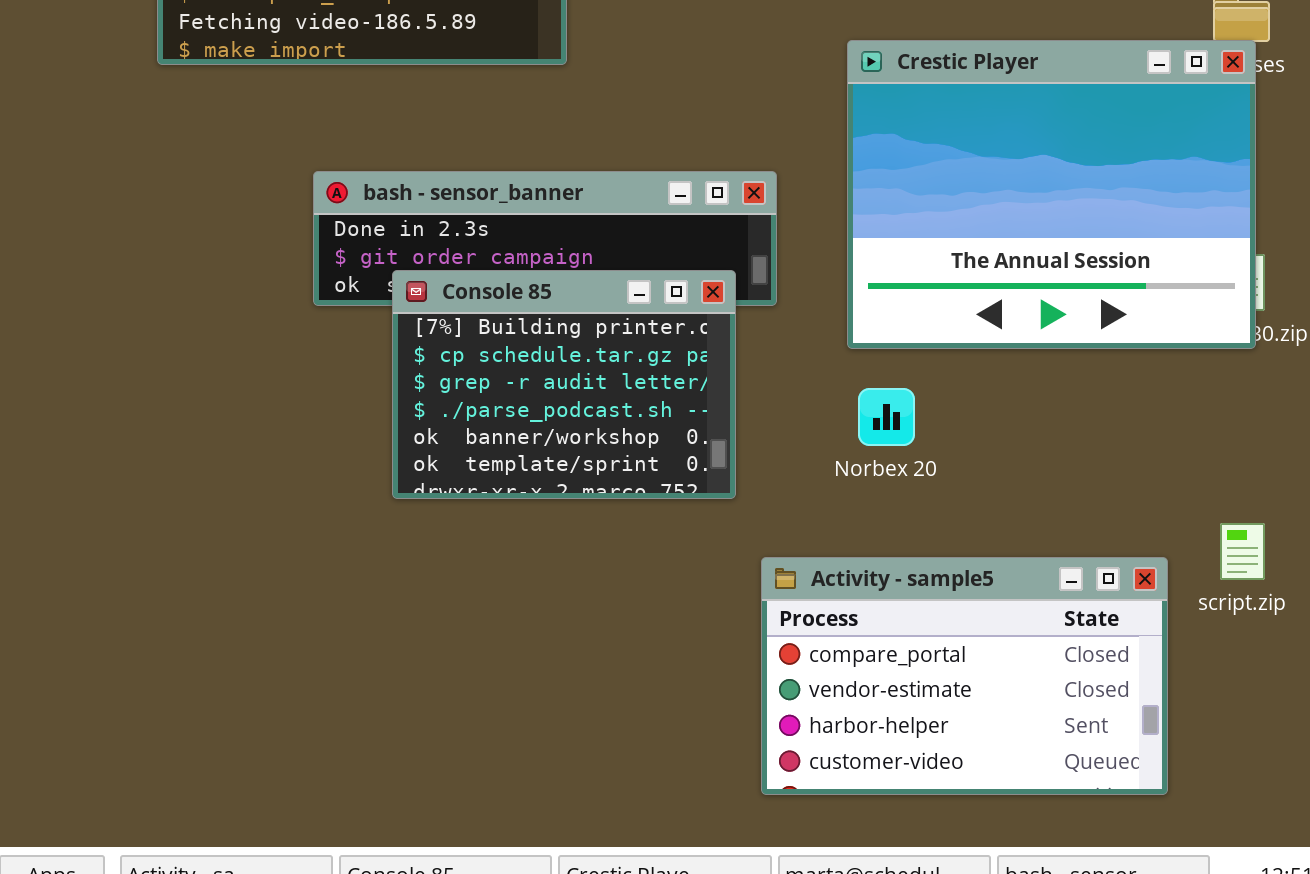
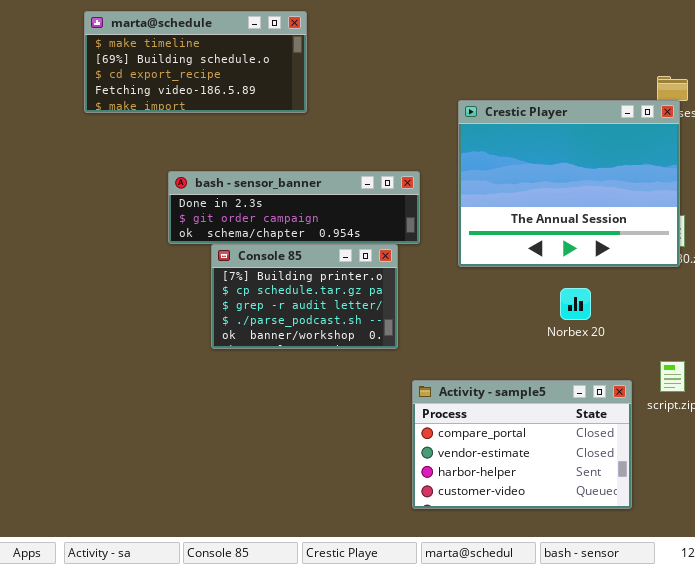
Console 85: [392,270,736,499] -> [211,244,398,349], resized
Norbex 20: [858,388,915,446] -> [560,288,591,320], moved

